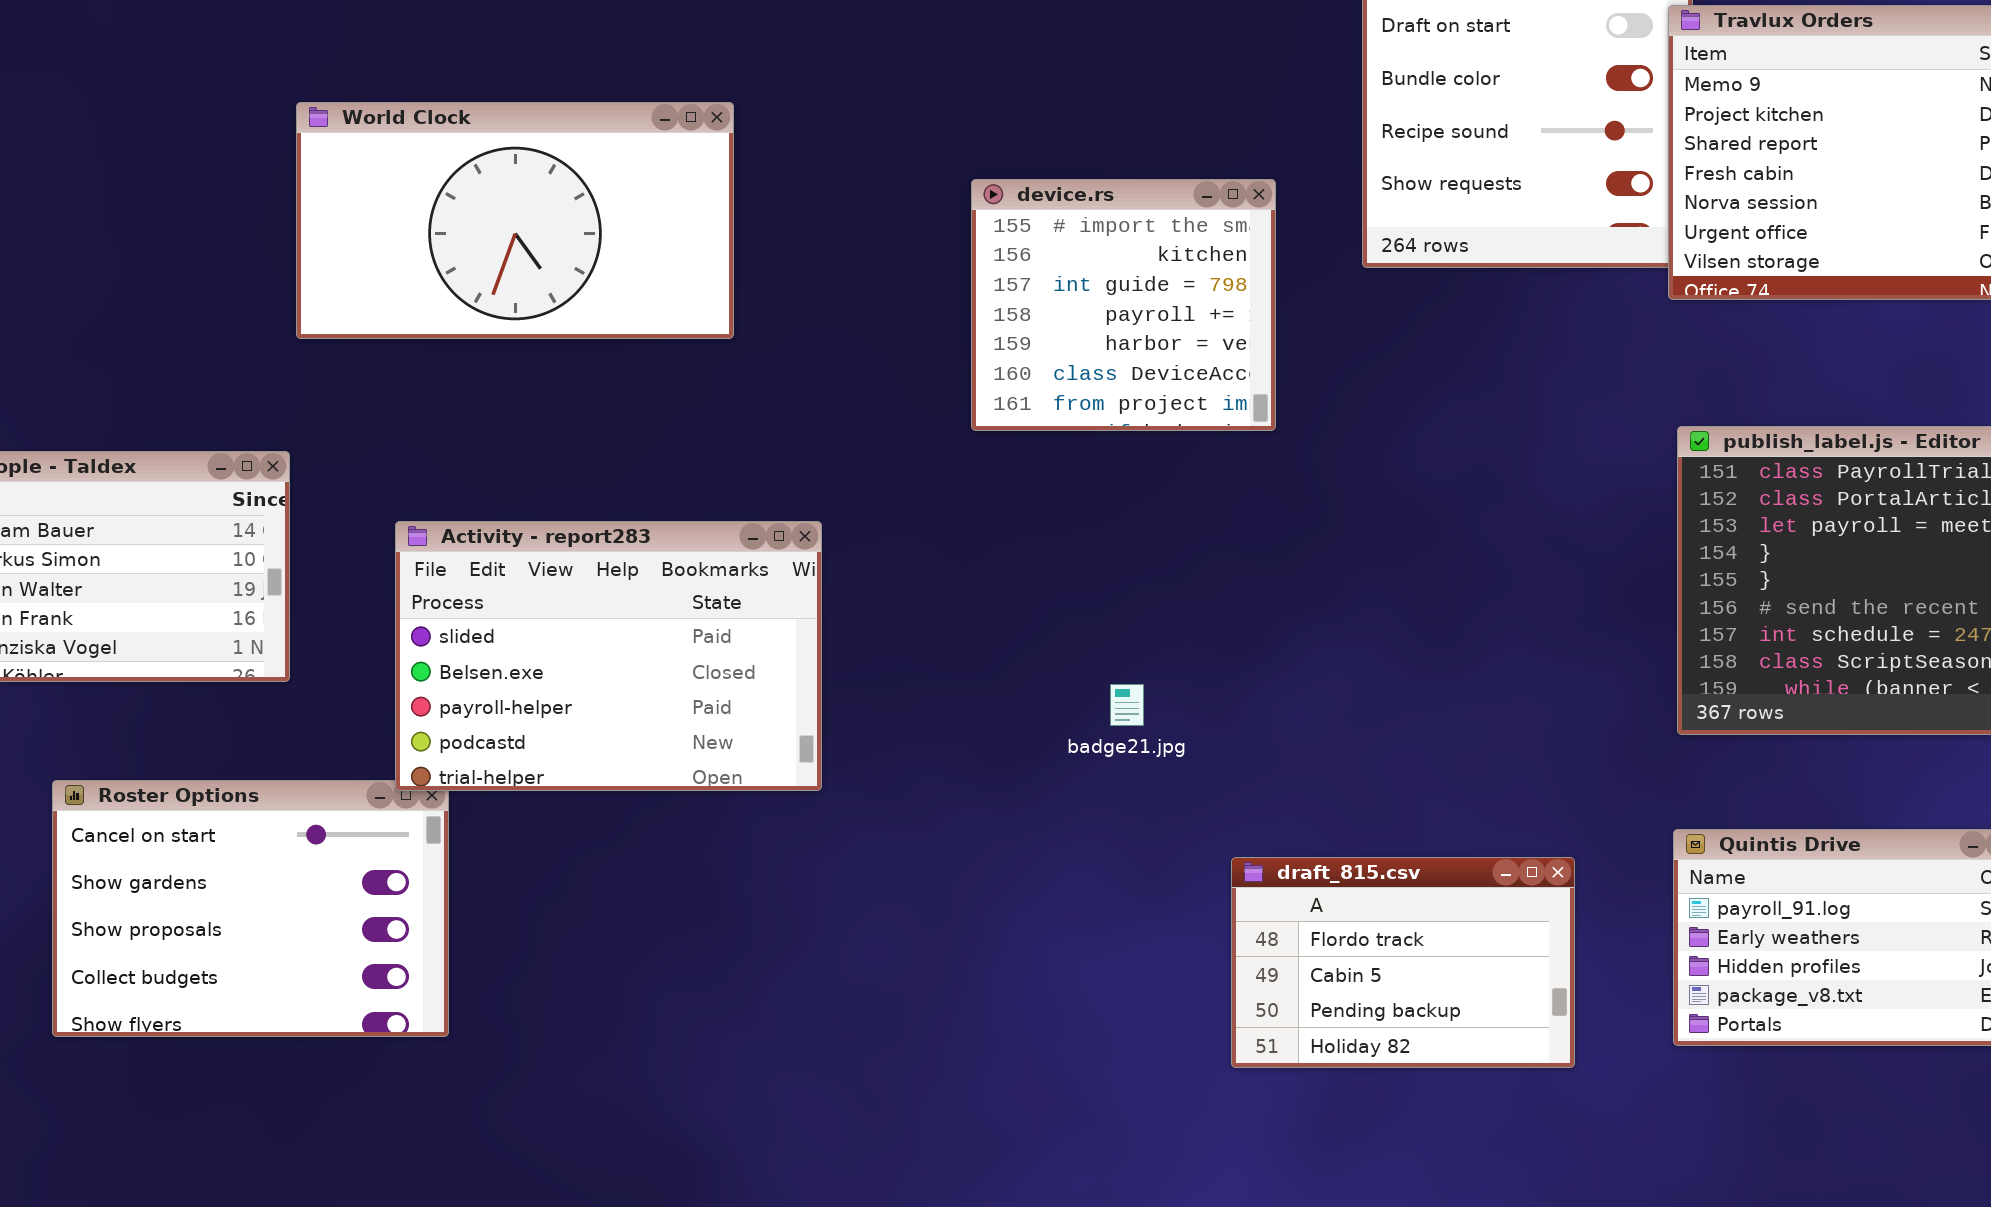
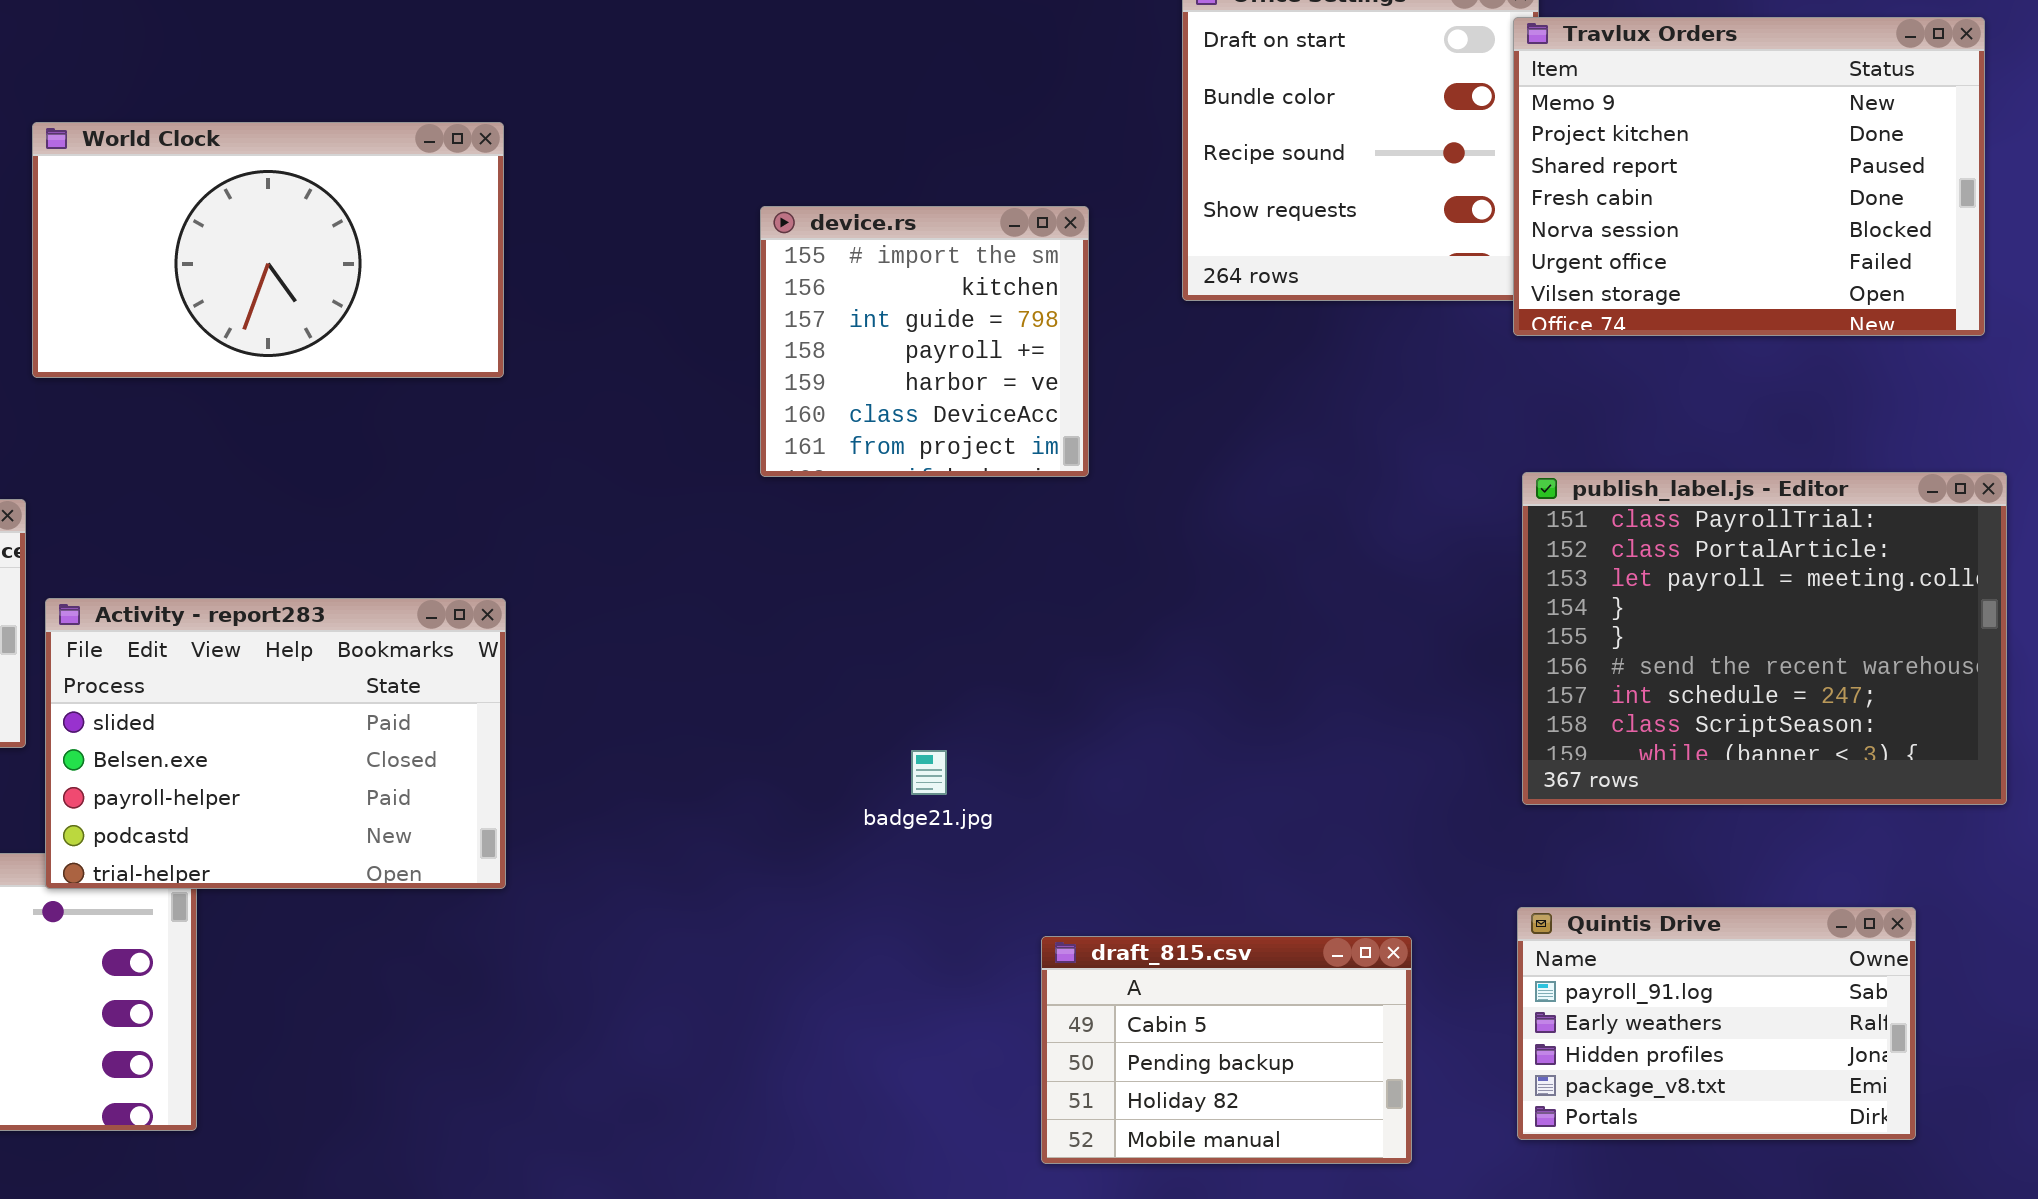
Activity - report283: [395,521,822,791] -> [45,598,506,889], moved
draft_815.csv: [1231,857,1575,1068] -> [1041,936,1412,1164], scrolled down 1 row

